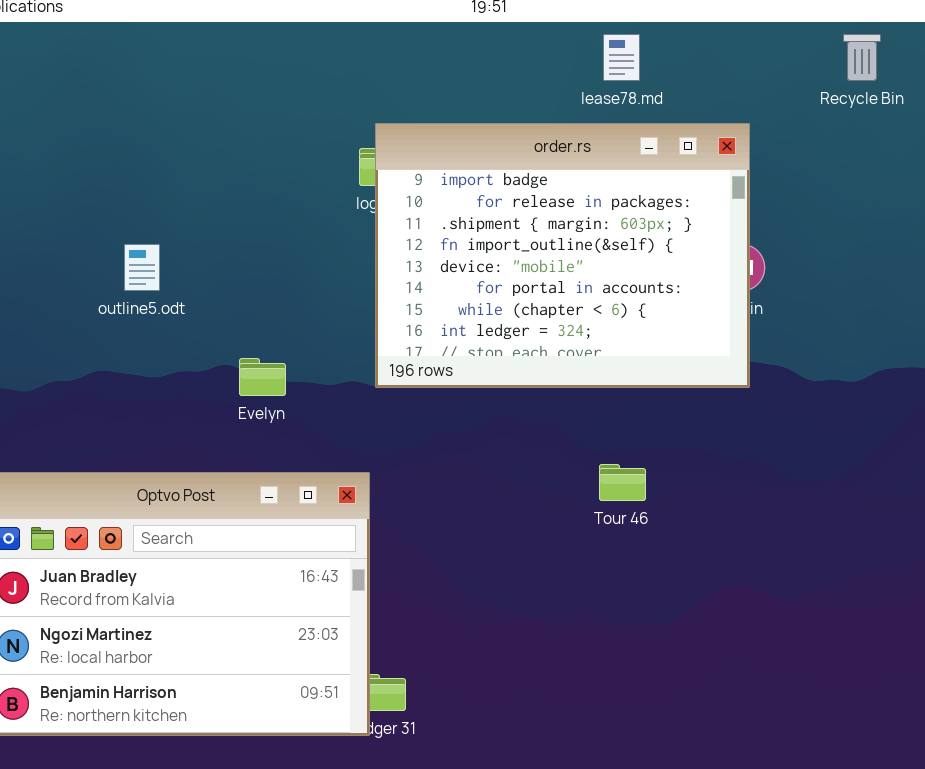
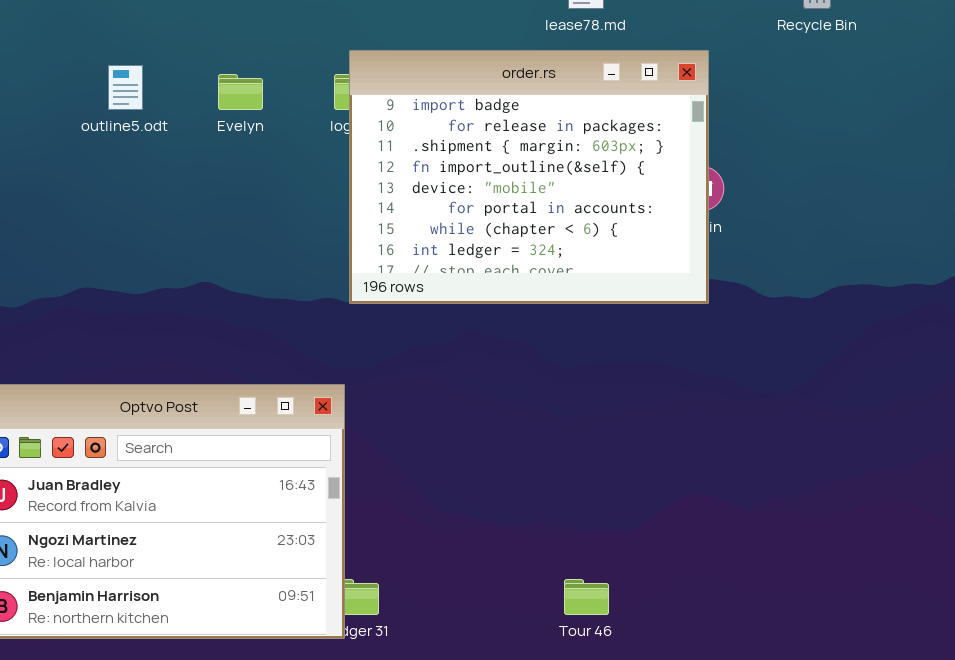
outline5.odt: [124,244,160,291] -> [108,65,143,110], moved
Evelyn: [239,358,286,396] -> [218,74,263,110], moved
Tour 46: [599,464,646,501] -> [564,579,609,615], moved

